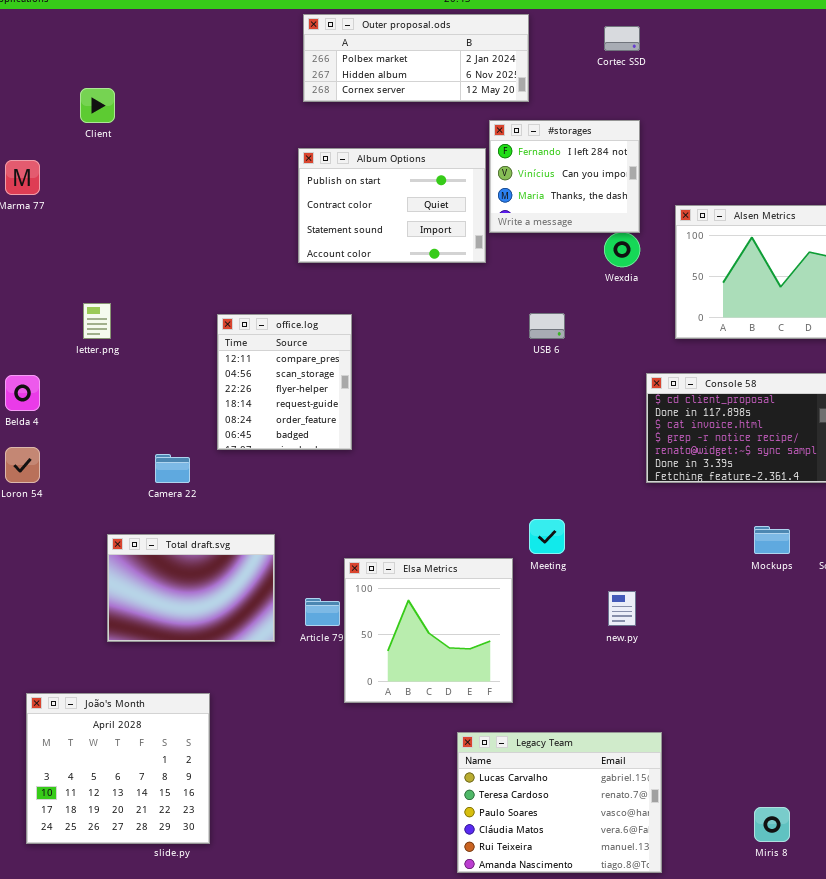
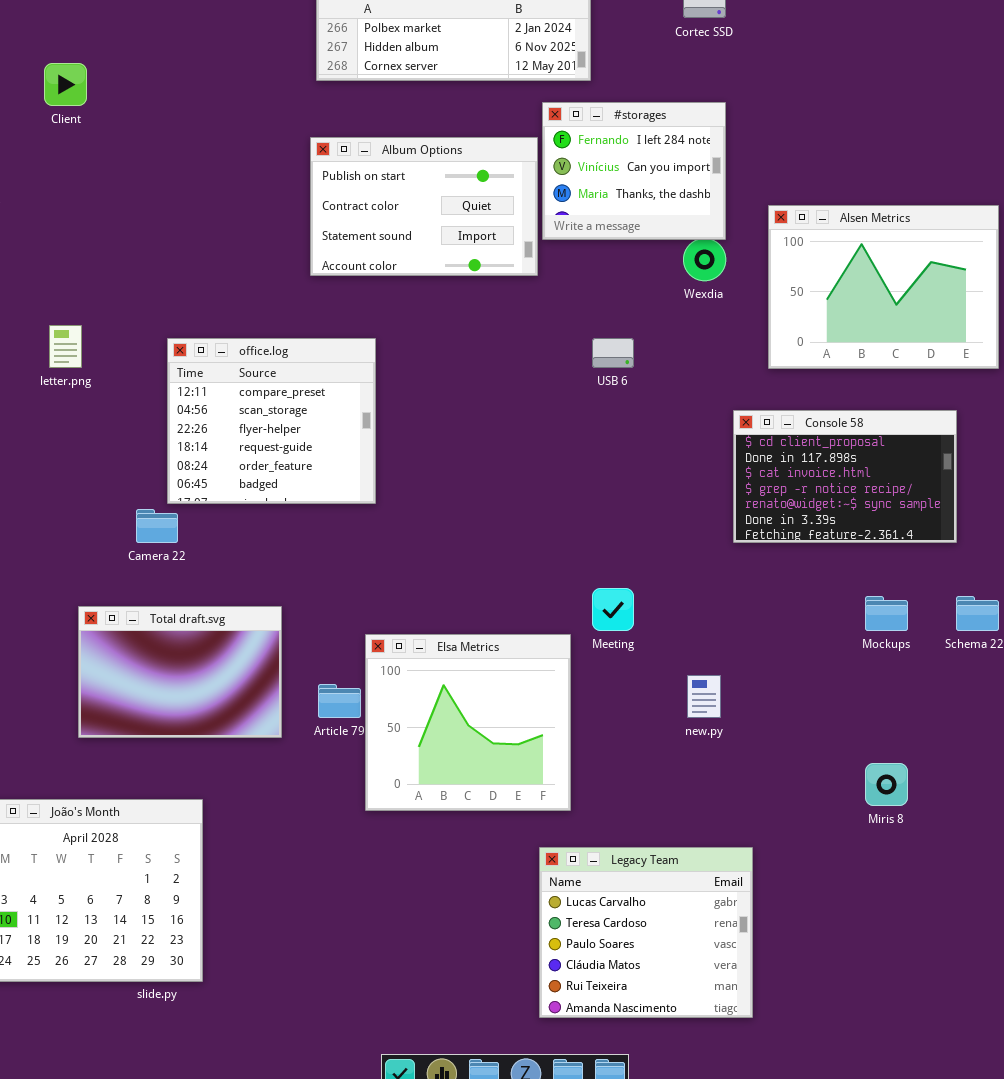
office.log: [217,314,352,450] -> [167,338,376,504], resized
Legacy Team: [457,732,662,873] -> [539,847,753,1018], resized
Miris 8: [754,807,790,842] -> [865,763,908,806], moved

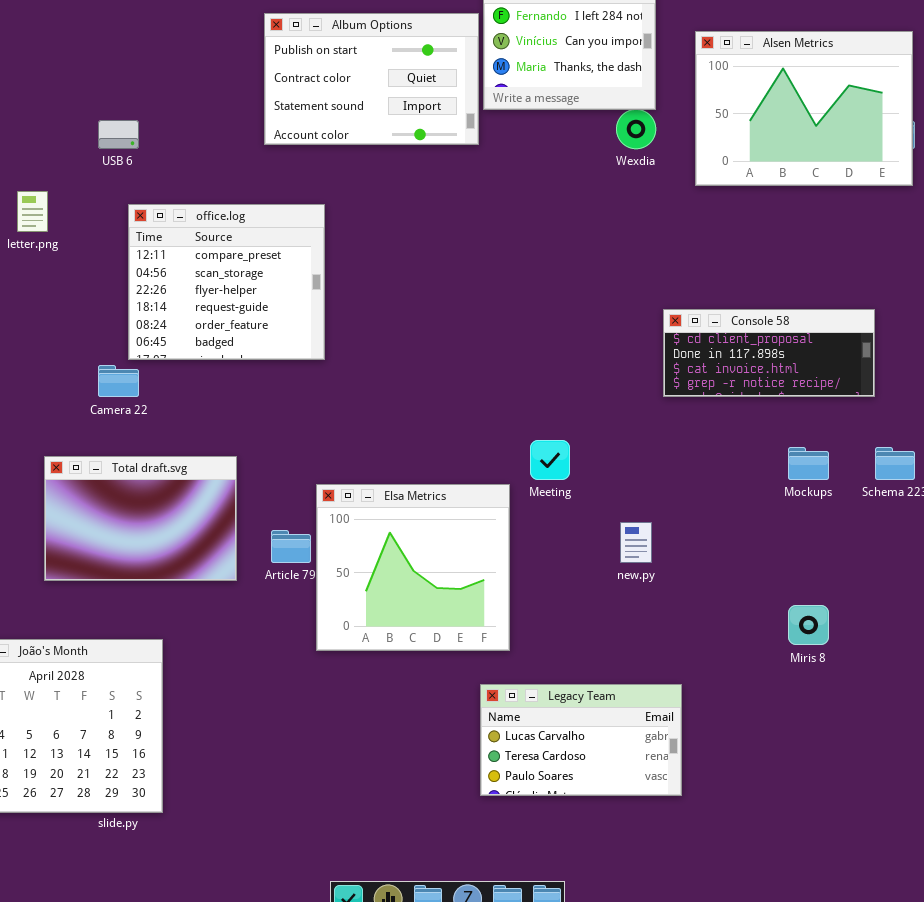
Alsen Metrics: [768,205,999,369] -> [695,31,913,186], moved
USB 6: [592,338,634,368] -> [98,120,139,149], moved
Console 58: [733,410,957,543] -> [663,309,875,397], resized
Legacy Team: [539,847,753,1018] -> [480,684,682,796], resized

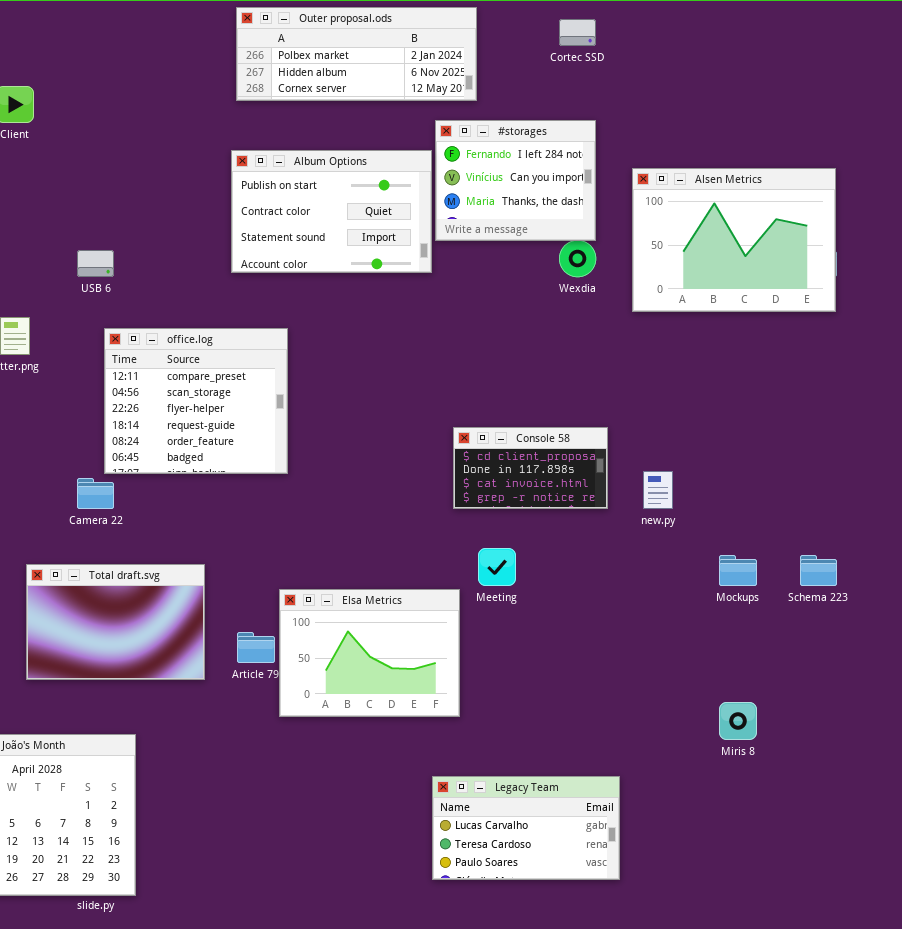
Console 58: [663,309,875,397] -> [453,427,608,509], moved, resized
Elsa Metrics: [316,484,510,651] -> [279,589,460,717], resized
new.py: [620,522,652,563] -> [643,471,673,509], moved

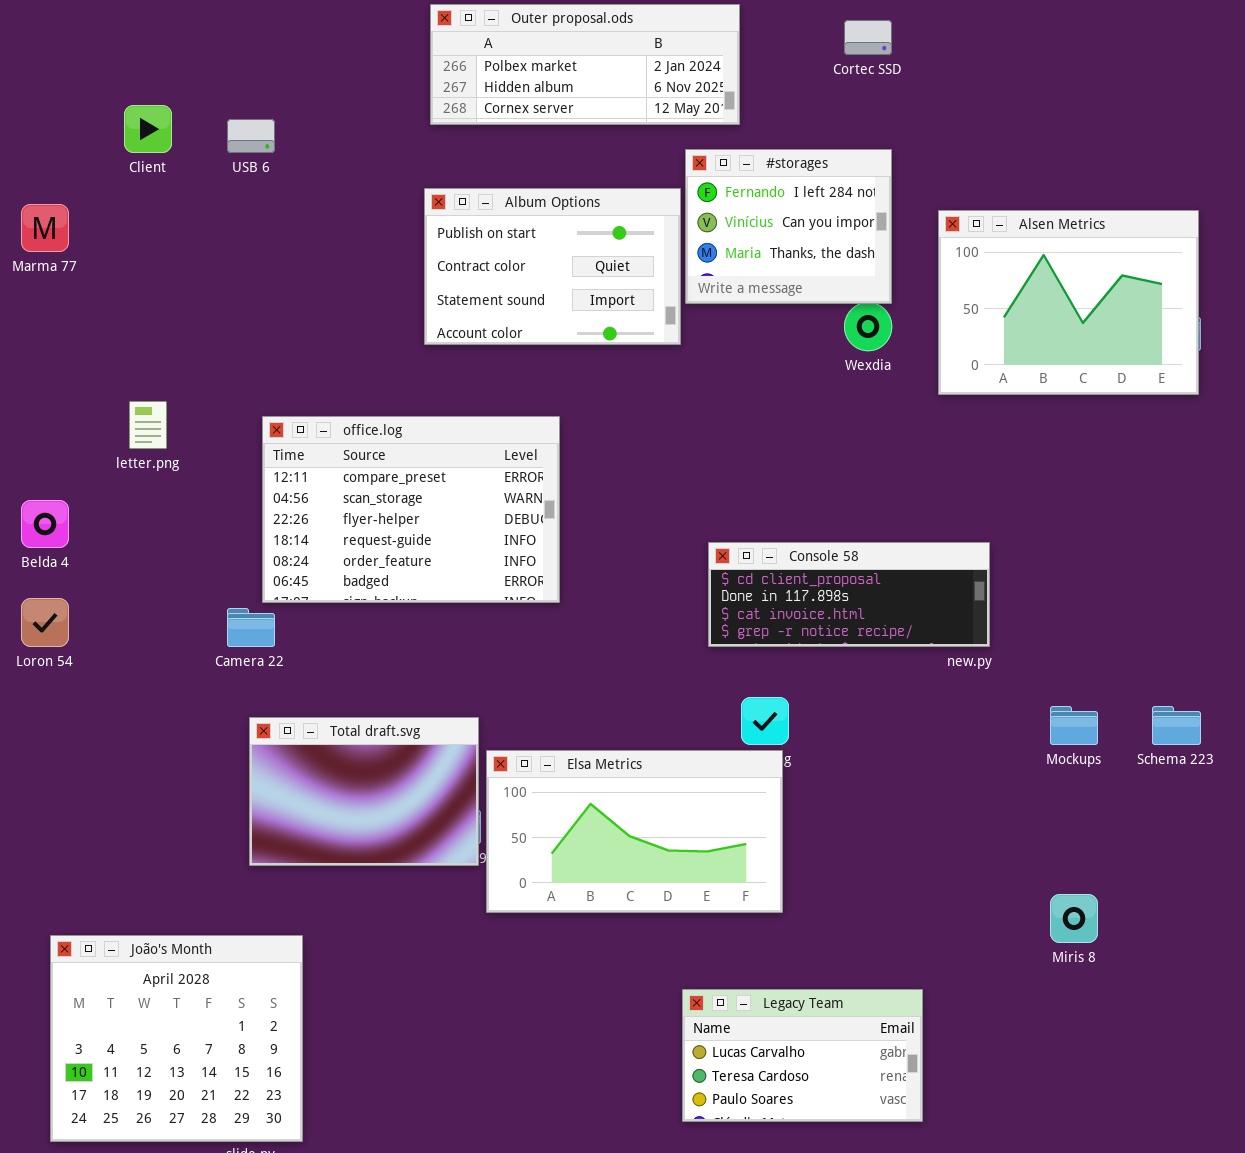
USB 6: [77,250,114,277] -> [227,119,275,153], moved
office.log: [104,328,288,474] -> [262,416,560,603], resized
Console 58: [453,427,608,509] -> [708,542,990,647], resized
Total draft.svg: [26,564,205,680] -> [249,717,479,866], moved
Elsa Metrics: [279,589,460,717] -> [486,750,783,913], resized

